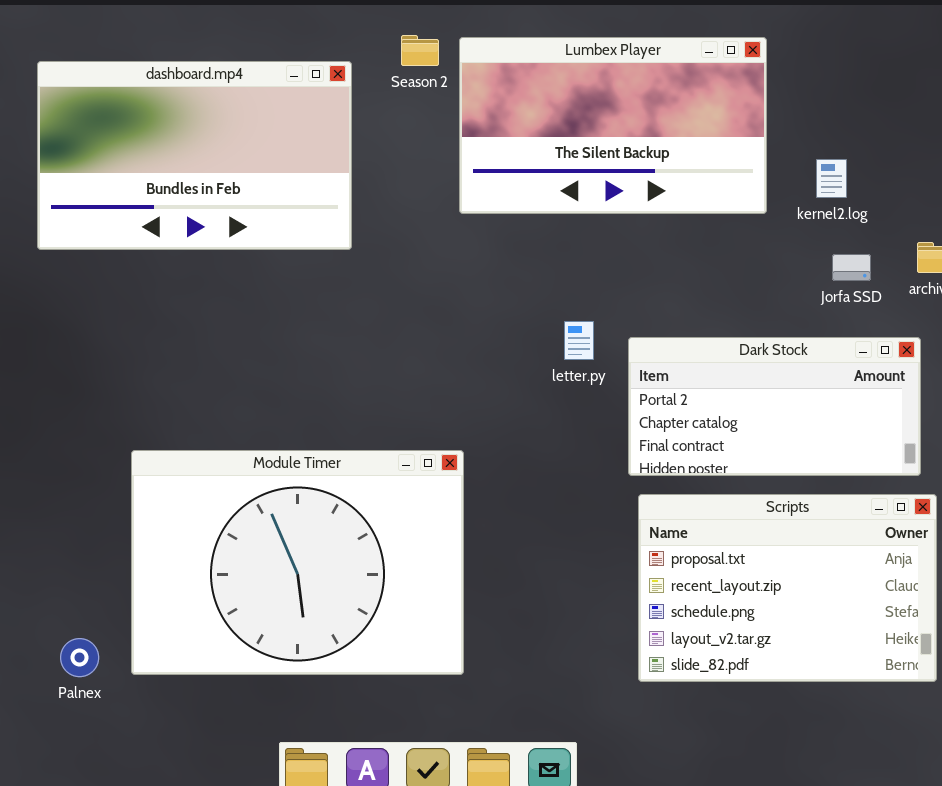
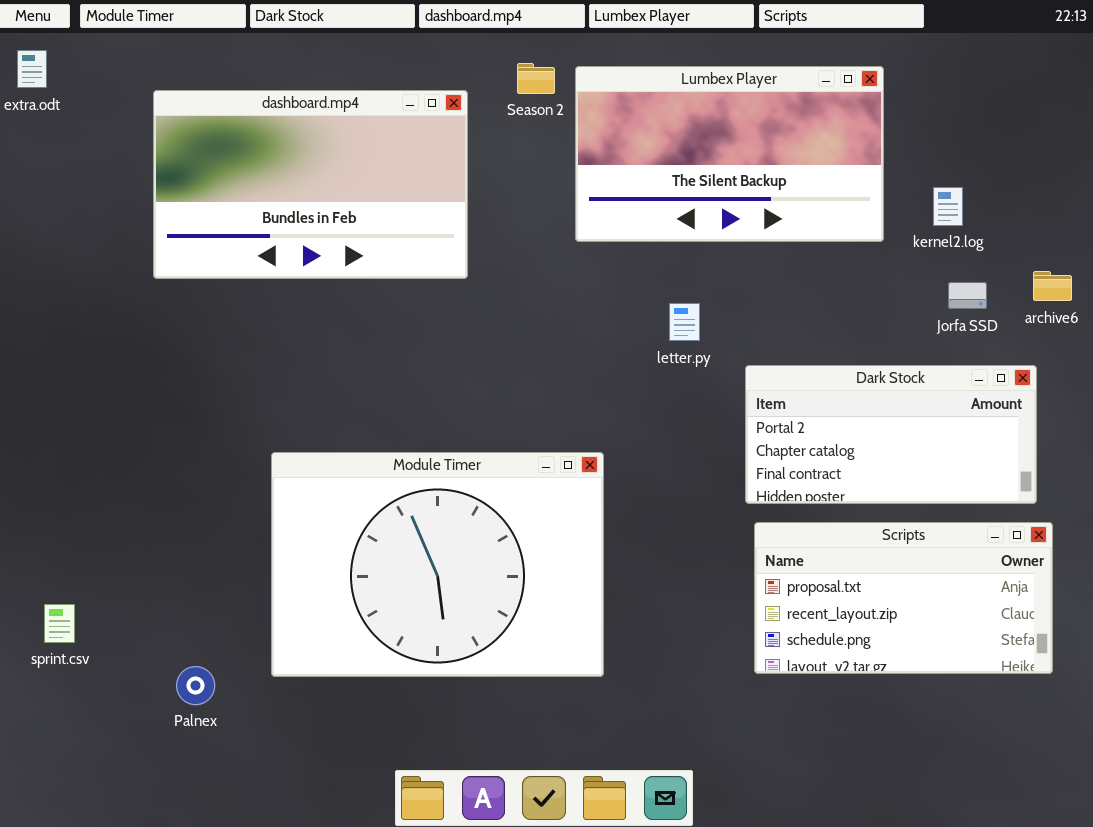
letter.py: [564,321,594,360] -> [669,303,700,341], moved
Module Timer: [131,450,464,675] -> [271,452,604,677], moved
Scripts: [638,494,937,682] -> [754,522,1053,674], resized

